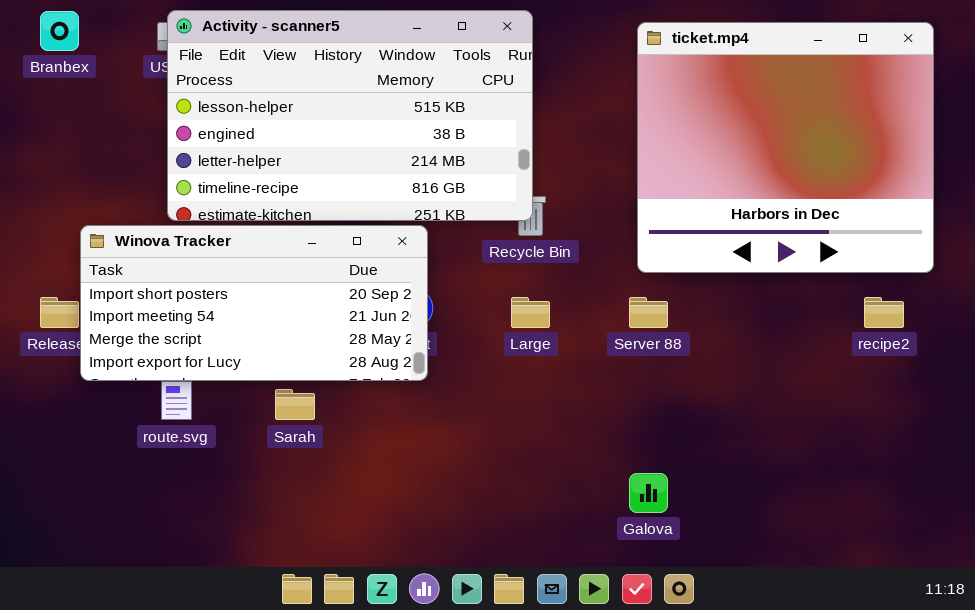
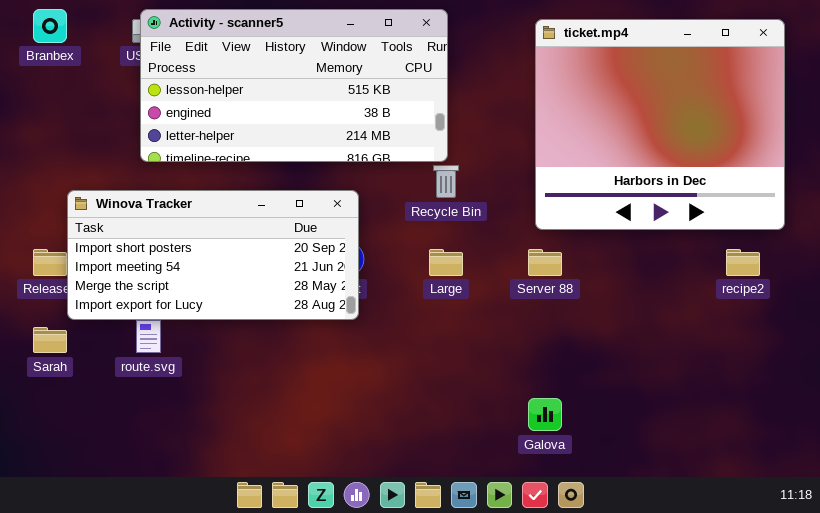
Activity - scanner5: [167,10,533,221] -> [140,9,448,162], resized
Sarah: [275,389,315,420] -> [33,327,67,353], moved

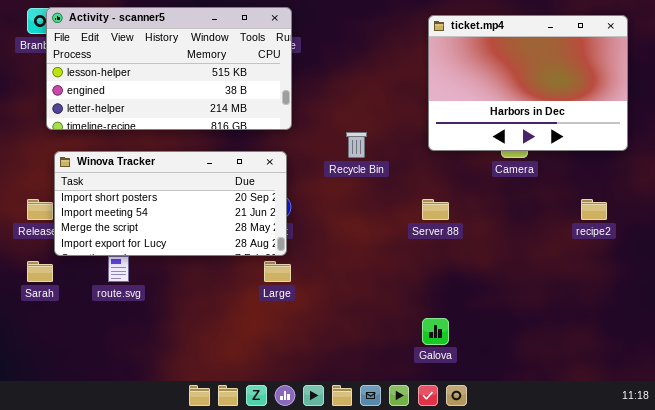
Activity - scanner5: [140,9,448,162] -> [46,7,292,130], moved
ticket.mp4: [535,19,785,230] -> [428,15,628,151], resized
Large: [429,249,463,276] -> [264,261,291,282], moved

